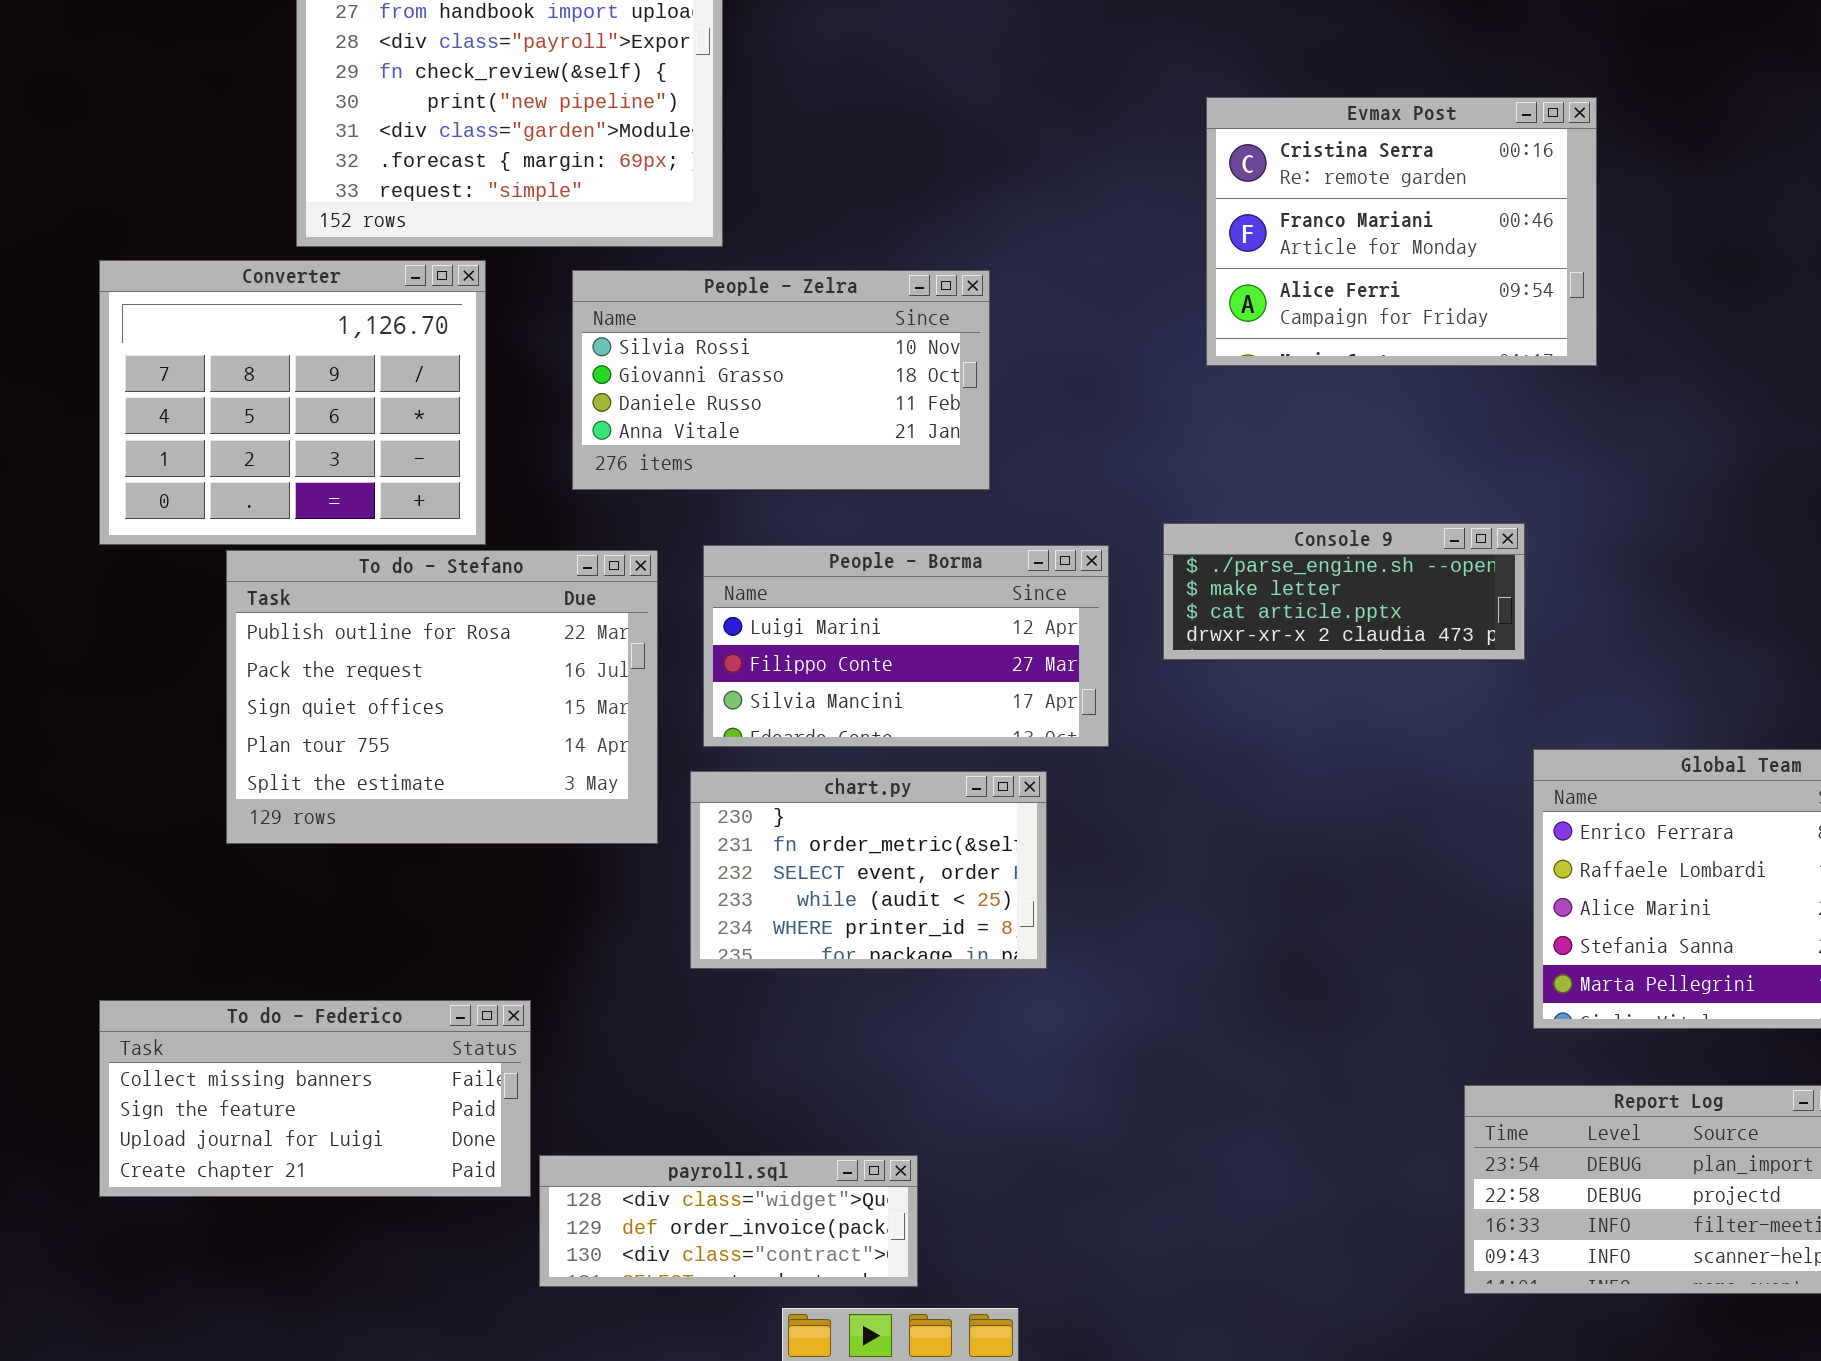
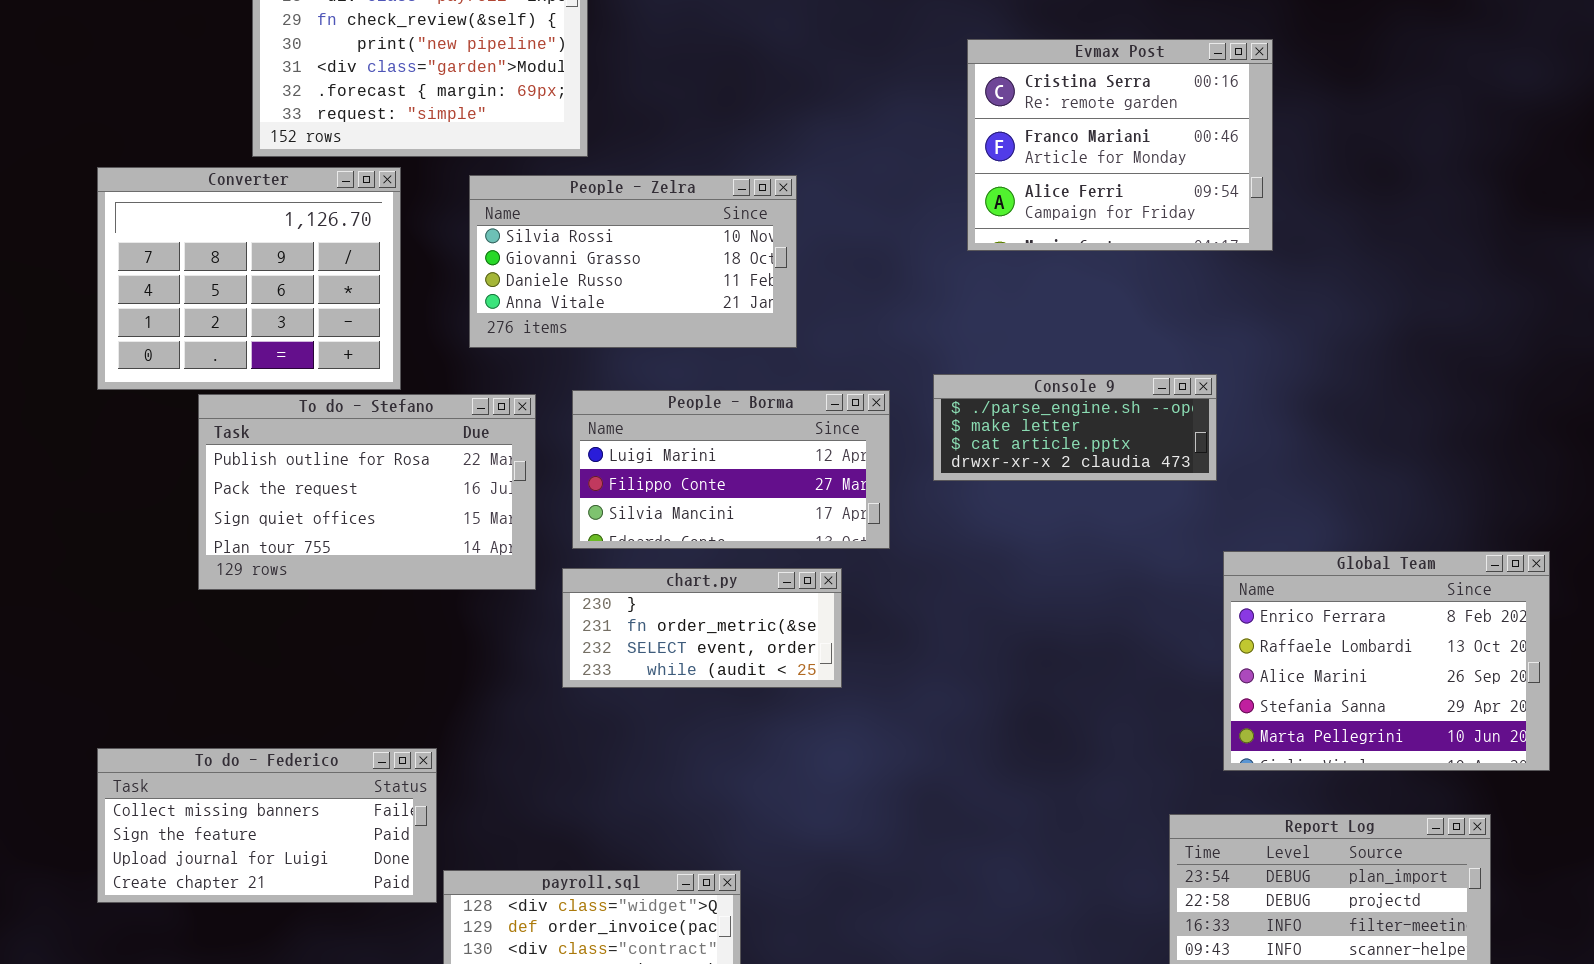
To do - Stefano: [226,550,658,844] -> [198,394,536,590], resized
chart.py: [690,771,1047,969] -> [562,568,842,688], resized

